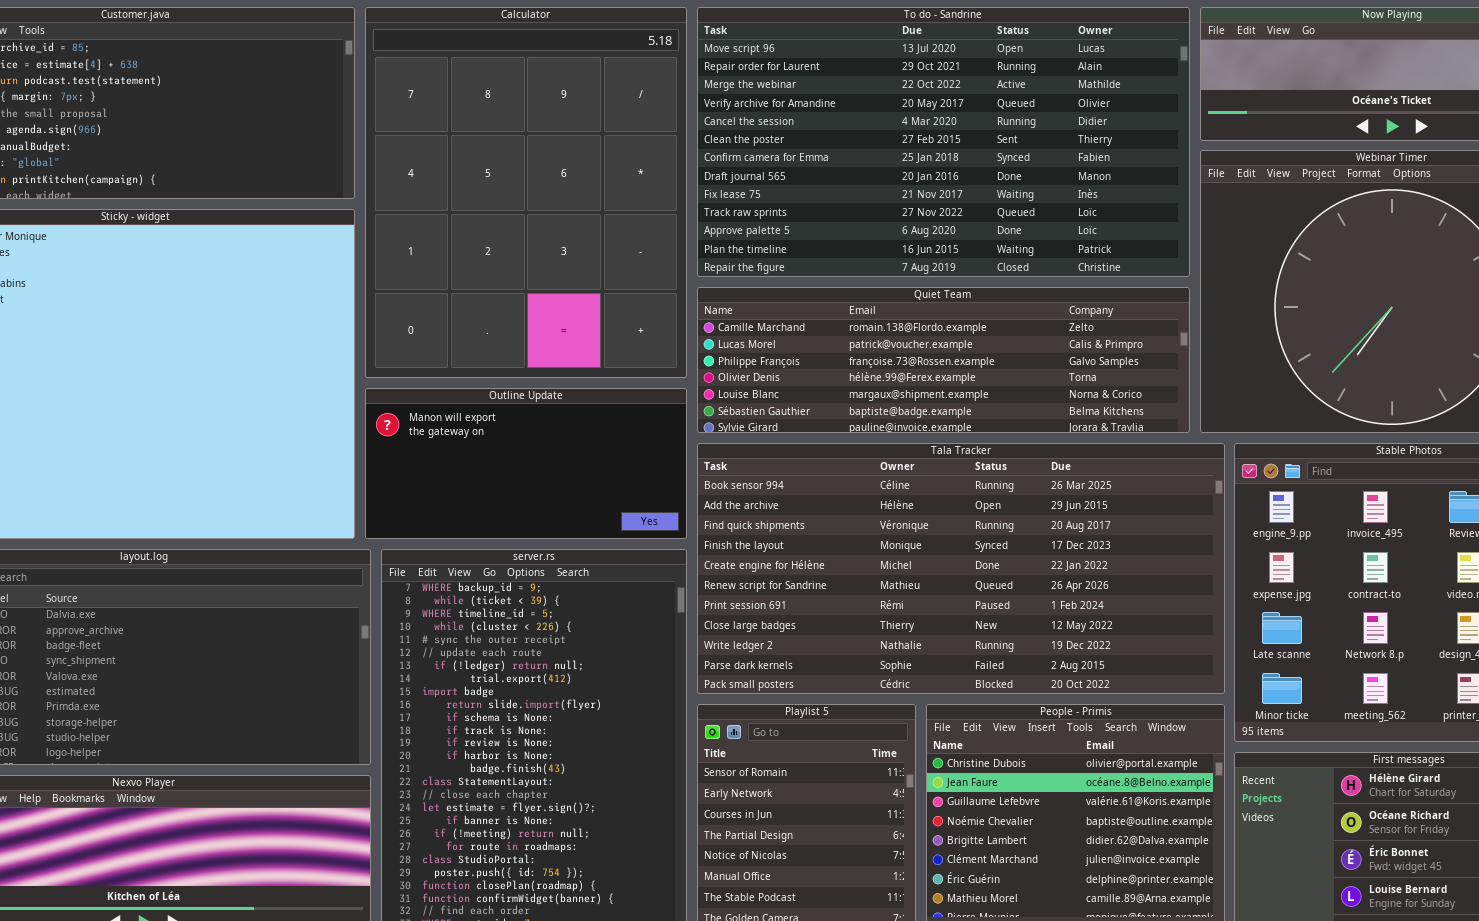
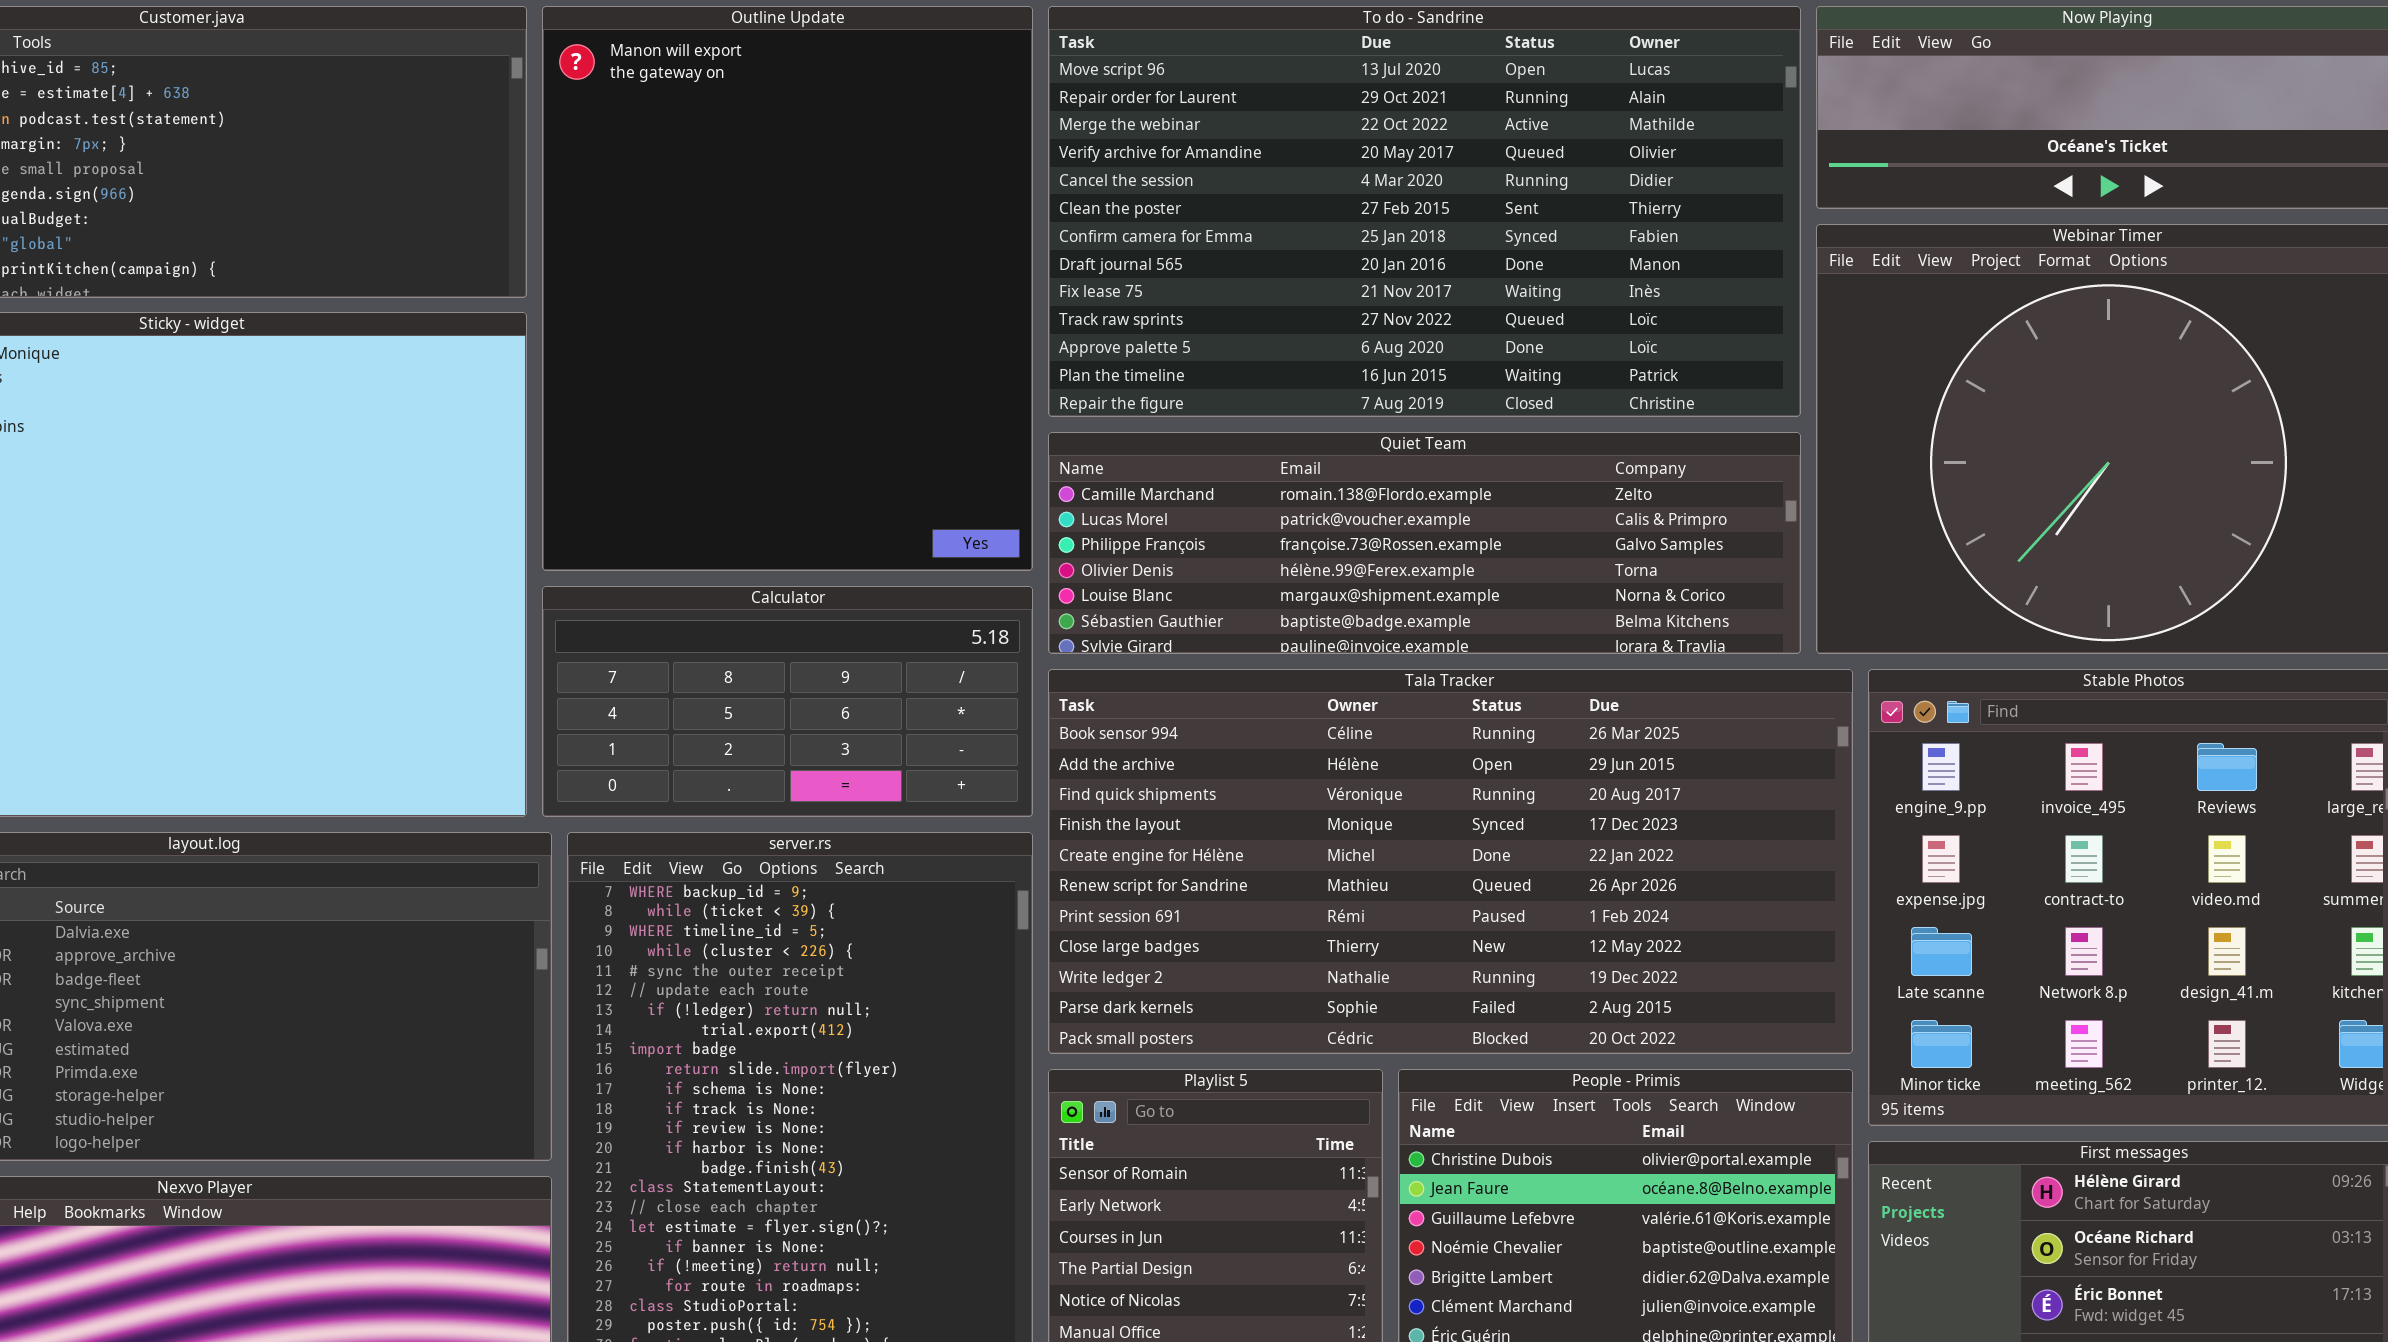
Calculator: [365,7,687,378] -> [542,586,1033,817], moved, resized
Outline Update: [365,388,687,539] -> [542,6,1033,571], moved, resized

